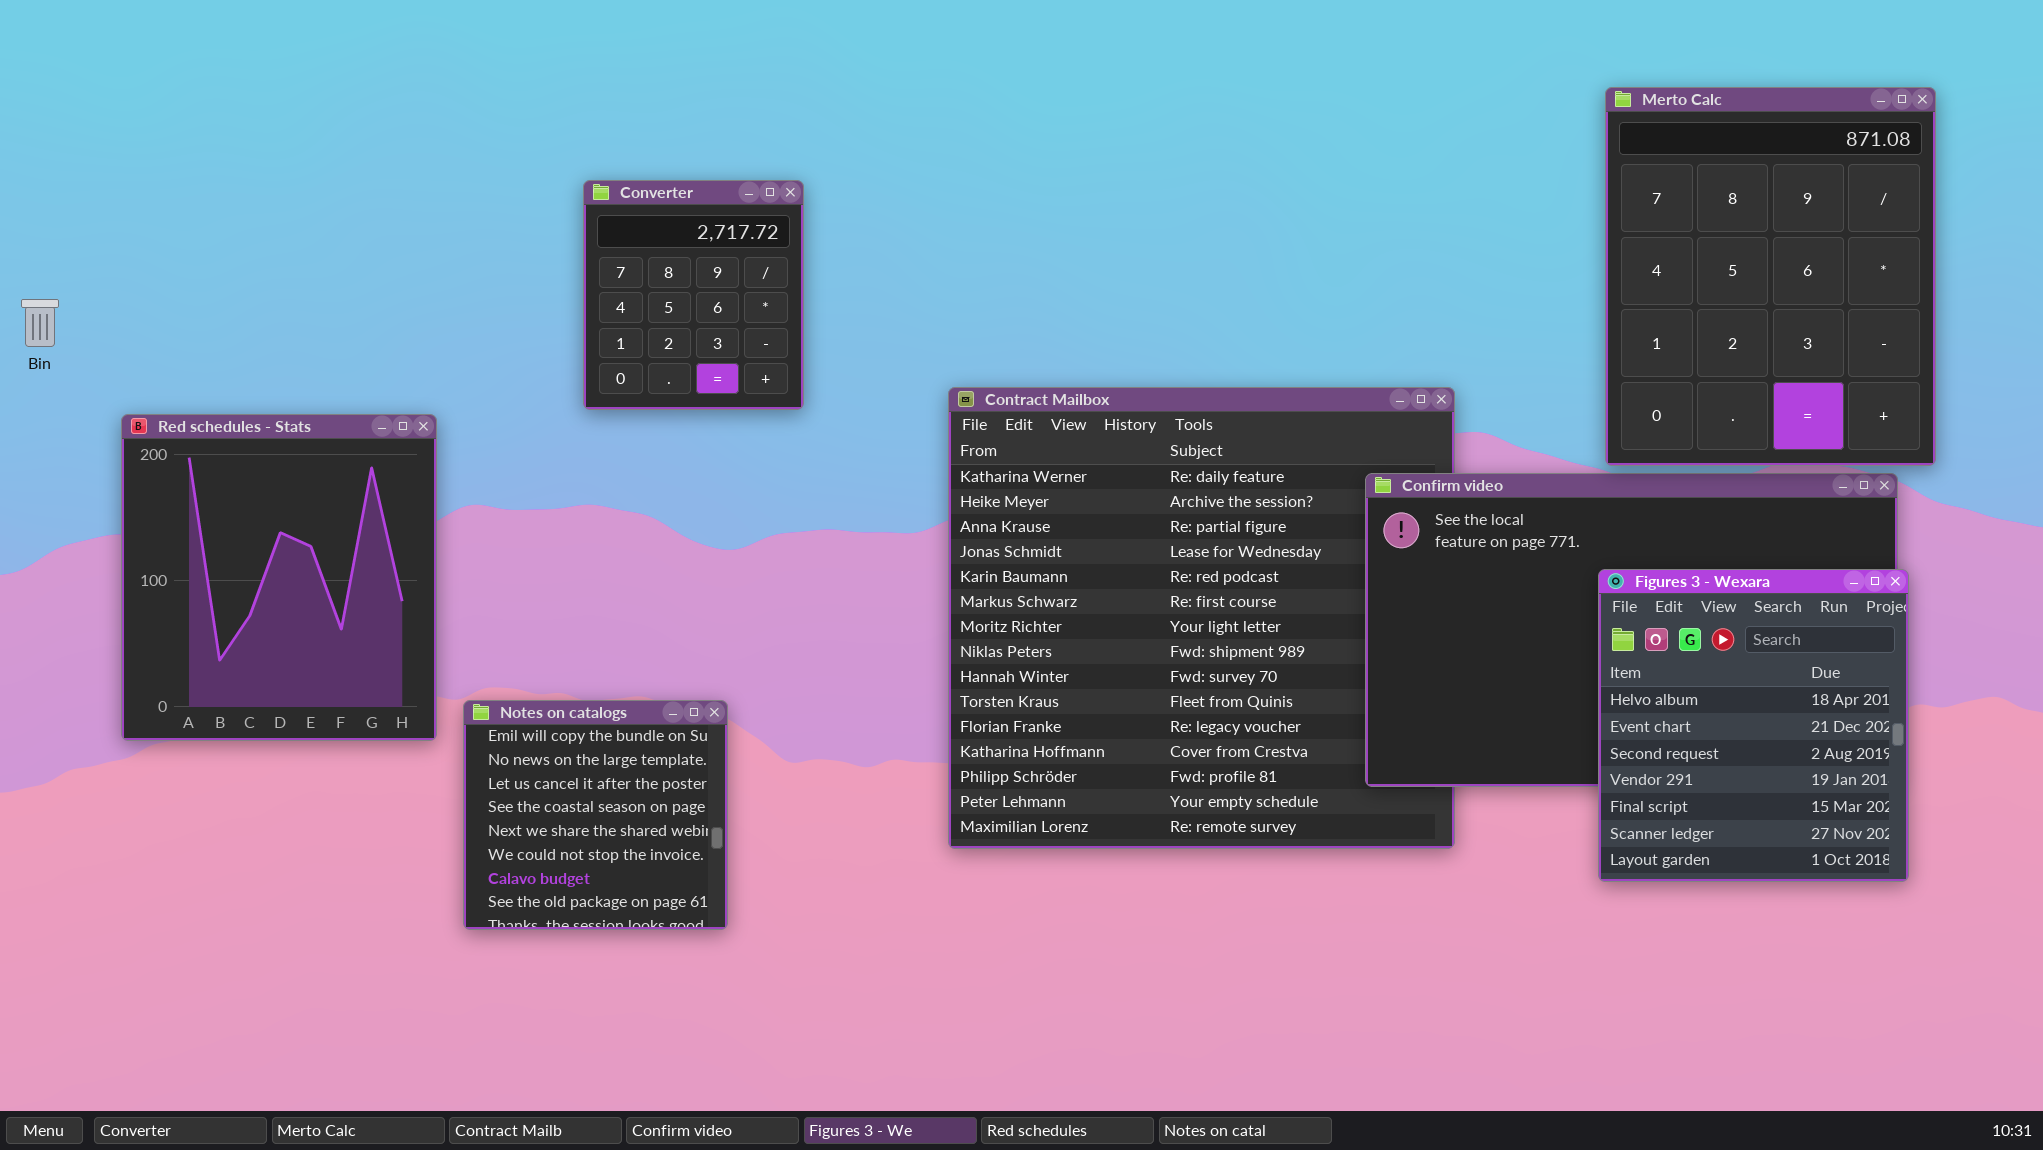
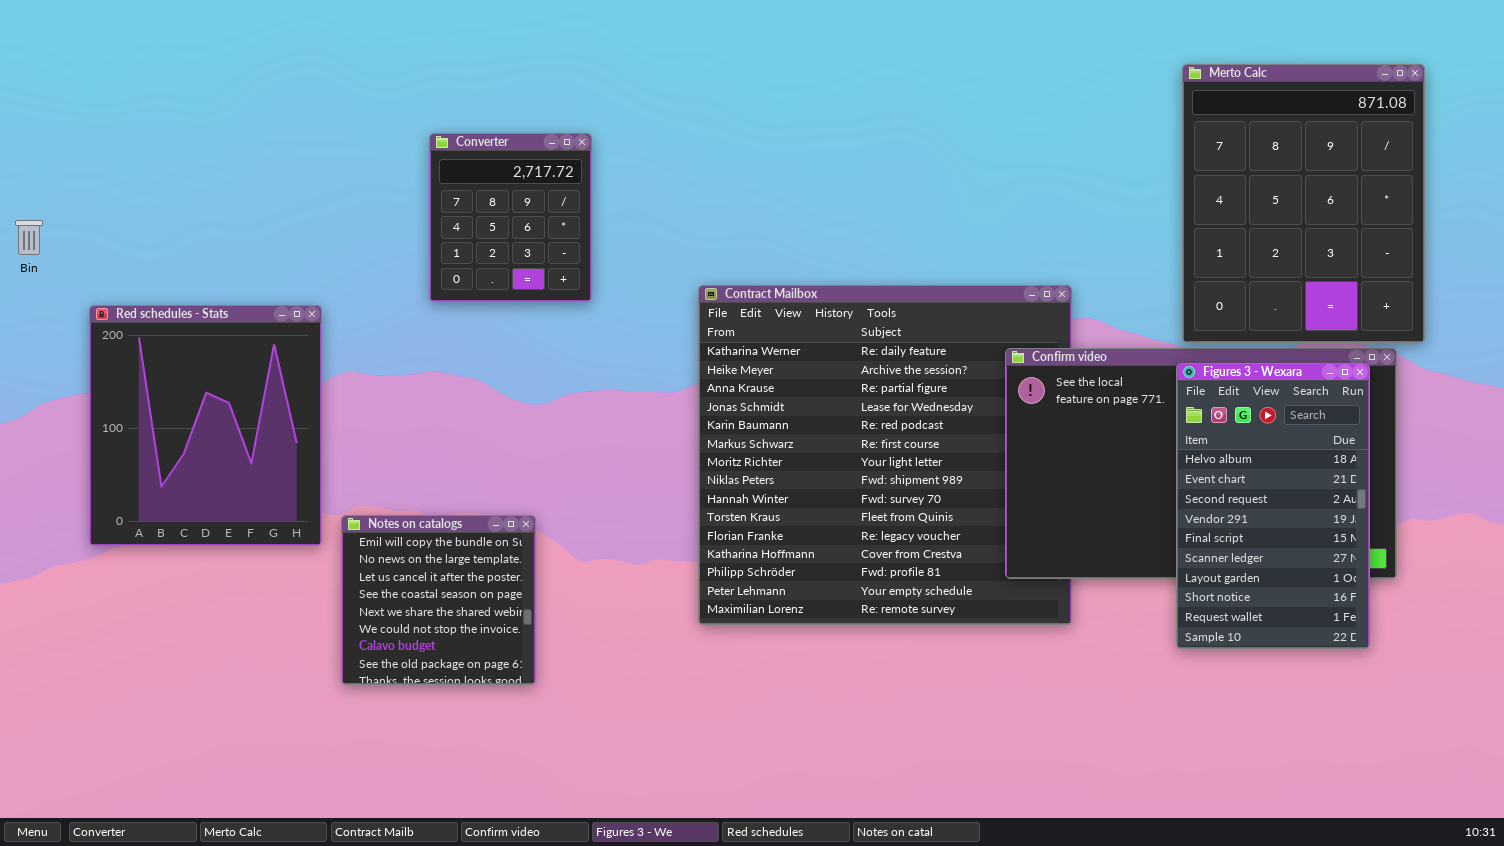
Figures 3 - Wexara: [1598,569,1909,882] -> [1176,363,1370,649], resized

